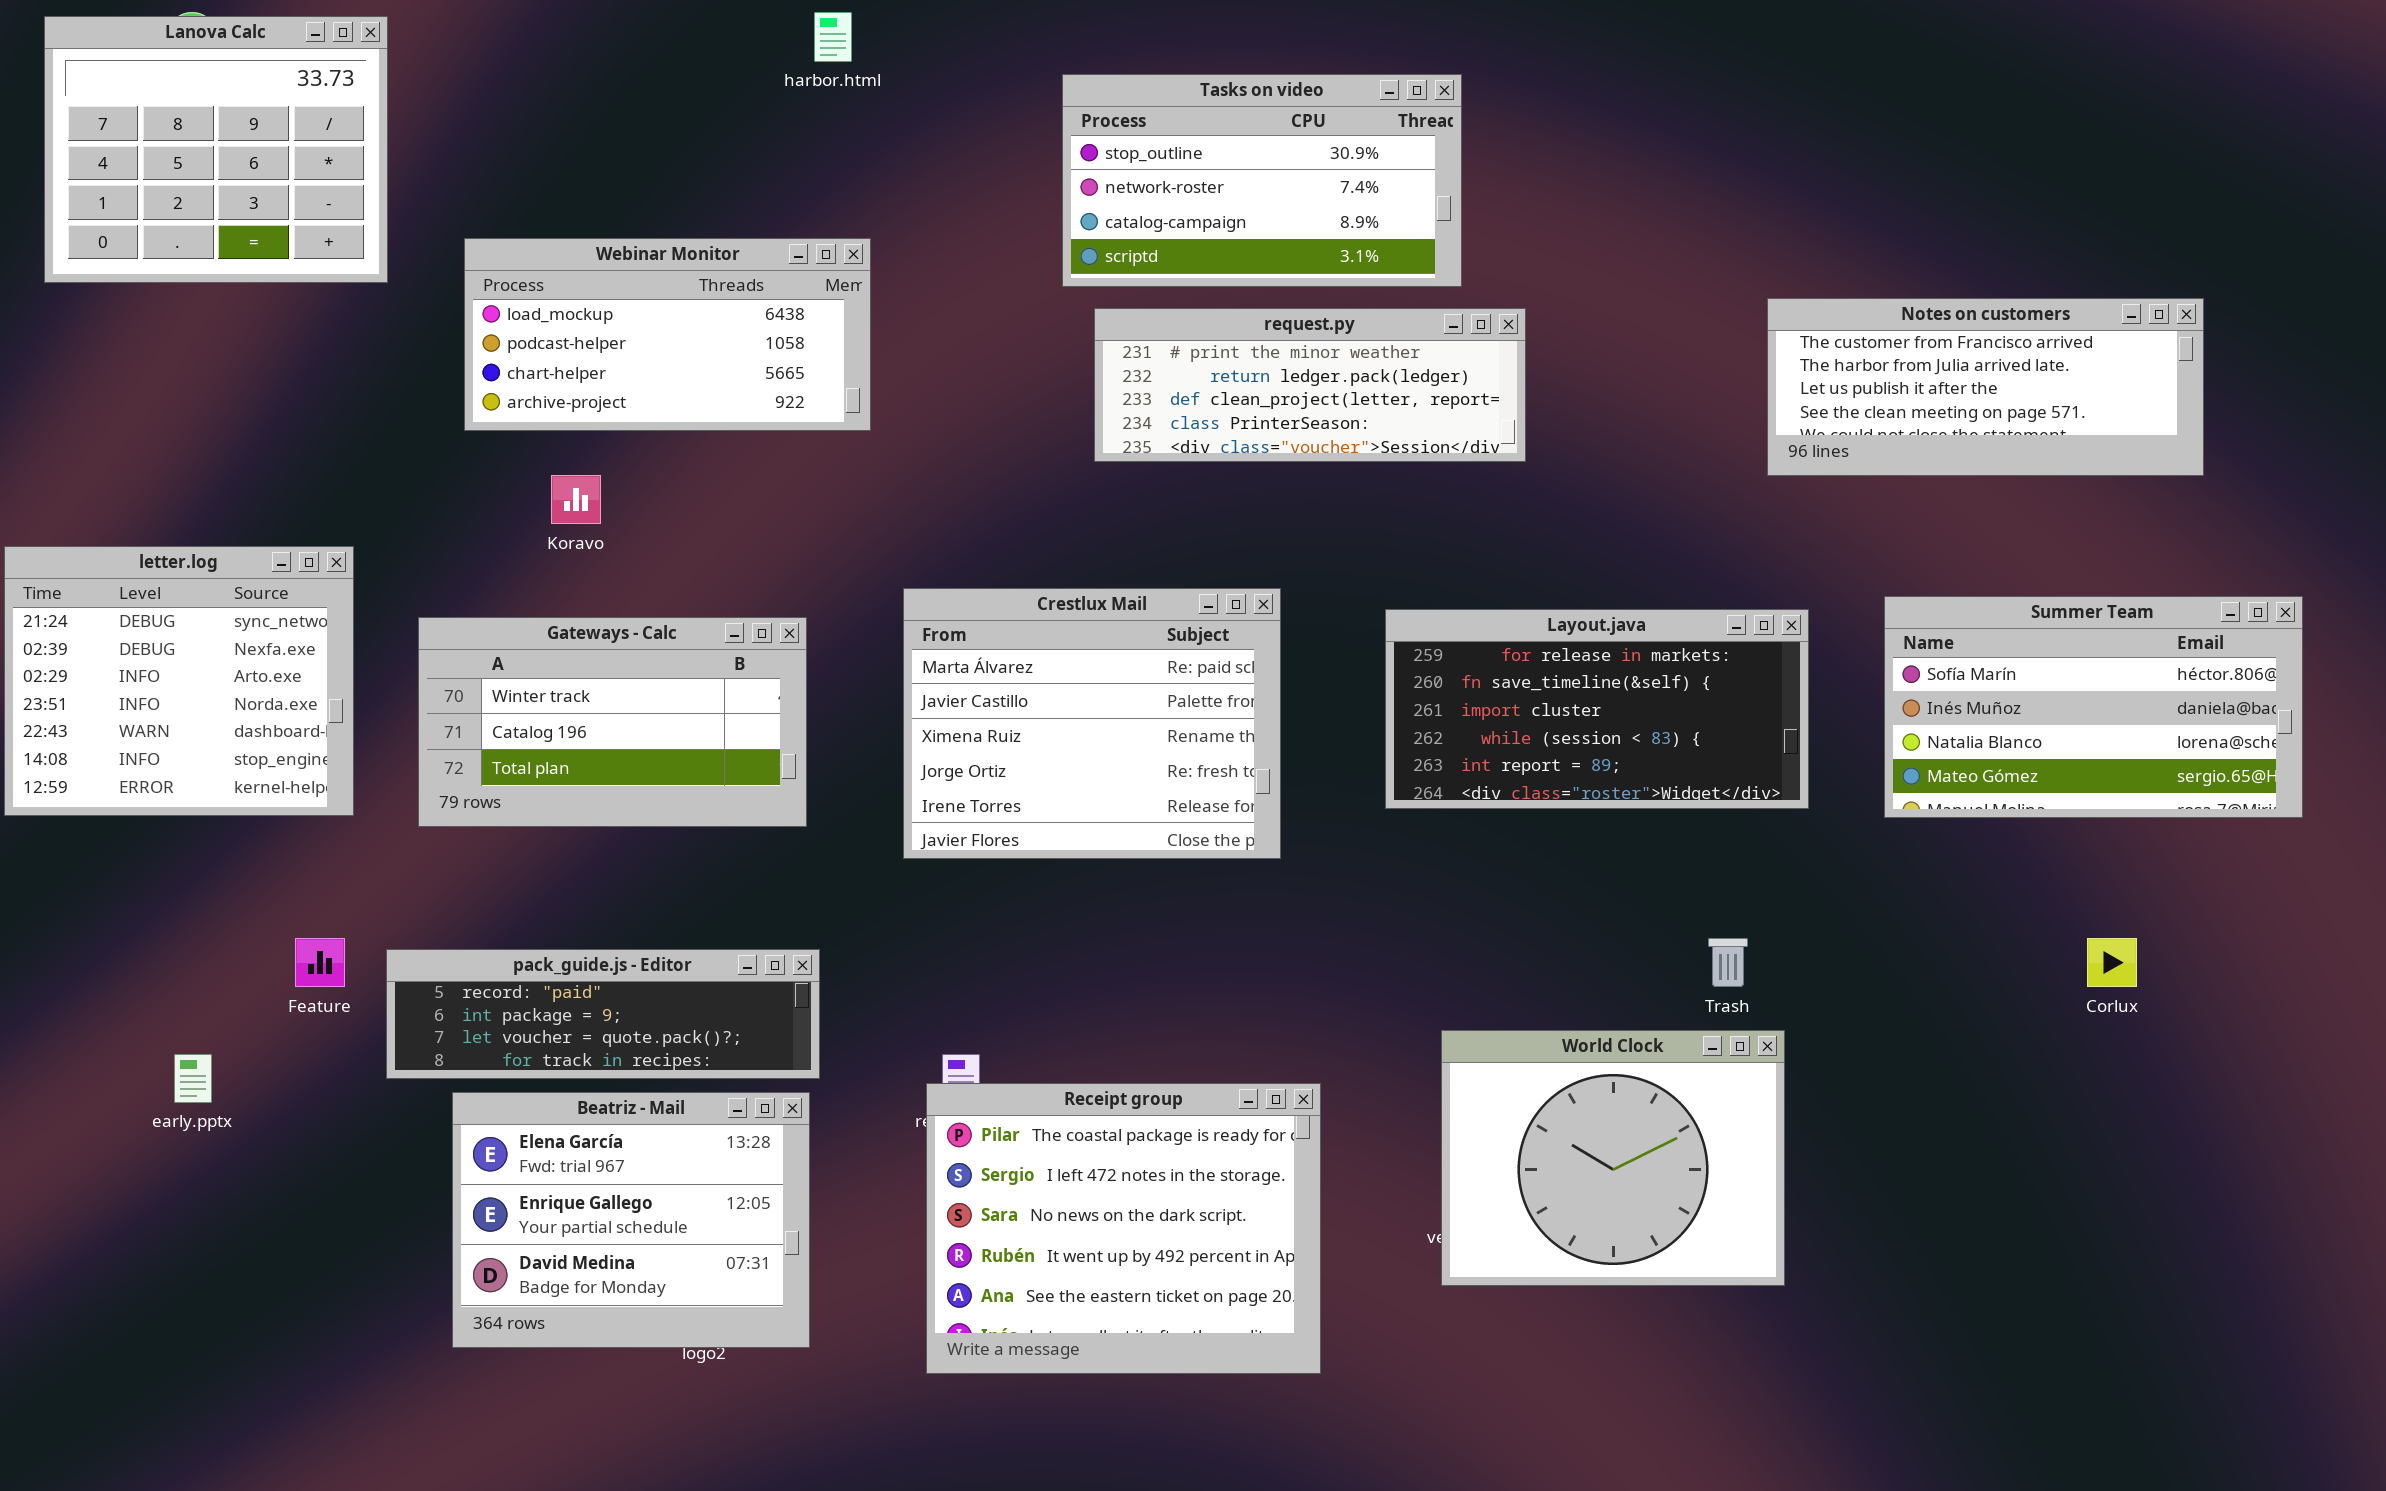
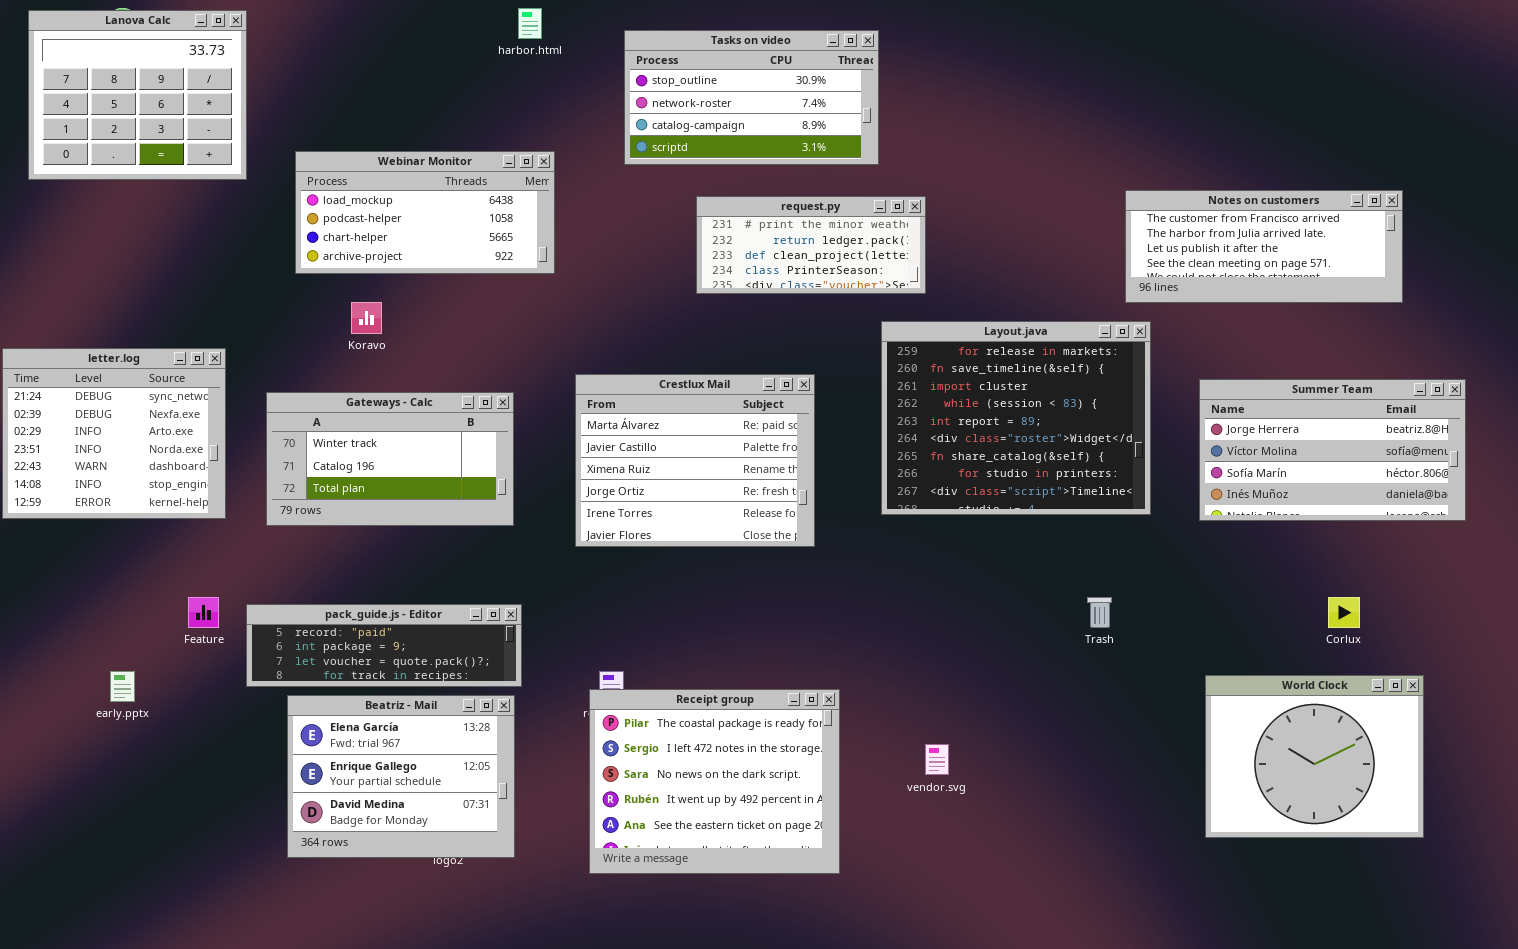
Tasks on video: [1062,74,1462,287] -> [624,30,879,165], moved
request.py: [1094,308,1526,462] -> [696,196,926,294], resized
Summer Team: [1884,596,2303,818] -> [1199,379,1466,521], scrolled up 2 rows
Layout.java: [1385,609,1809,809] -> [881,321,1151,515], resized
World Clock: [1441,1030,1785,1286] -> [1205,675,1424,838], moved

